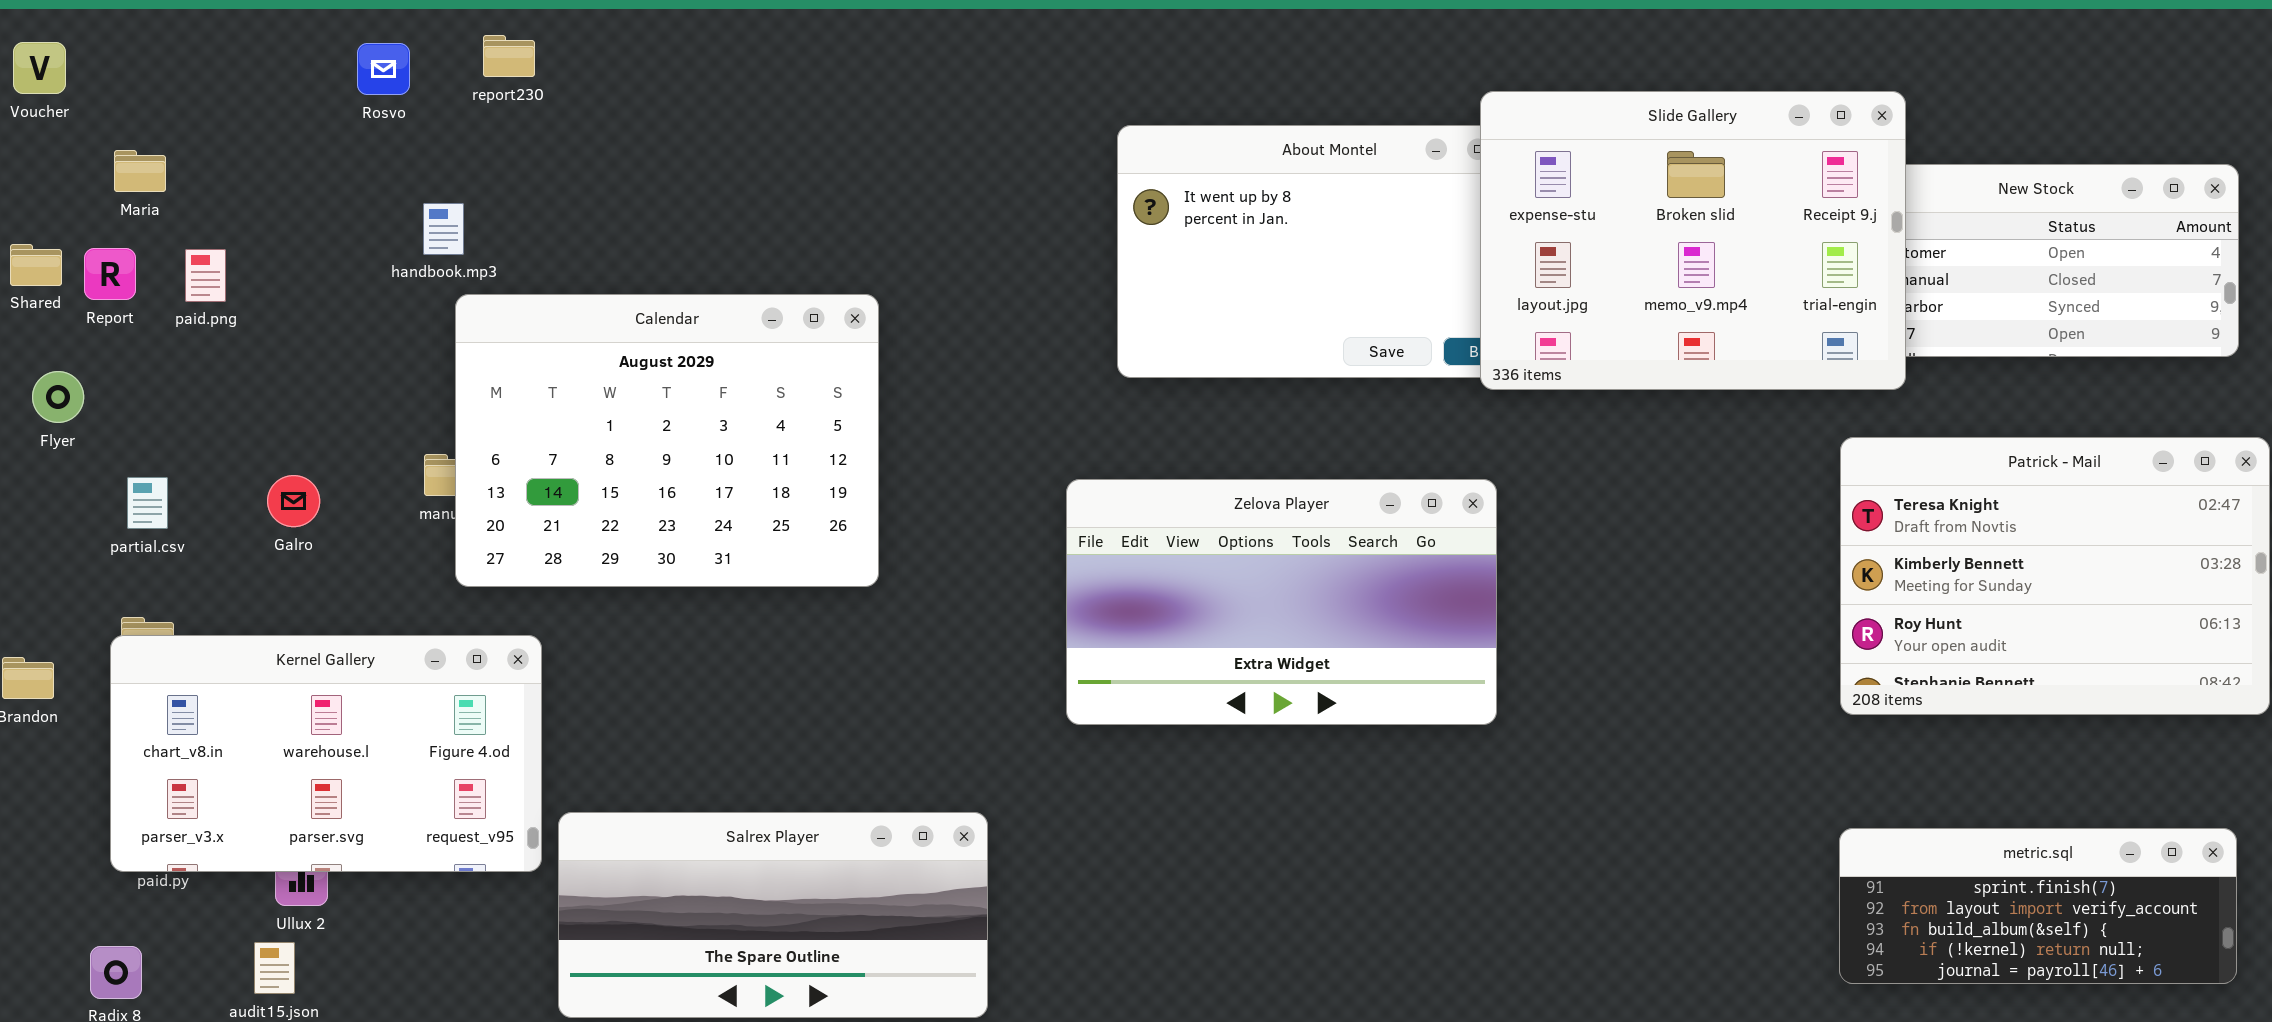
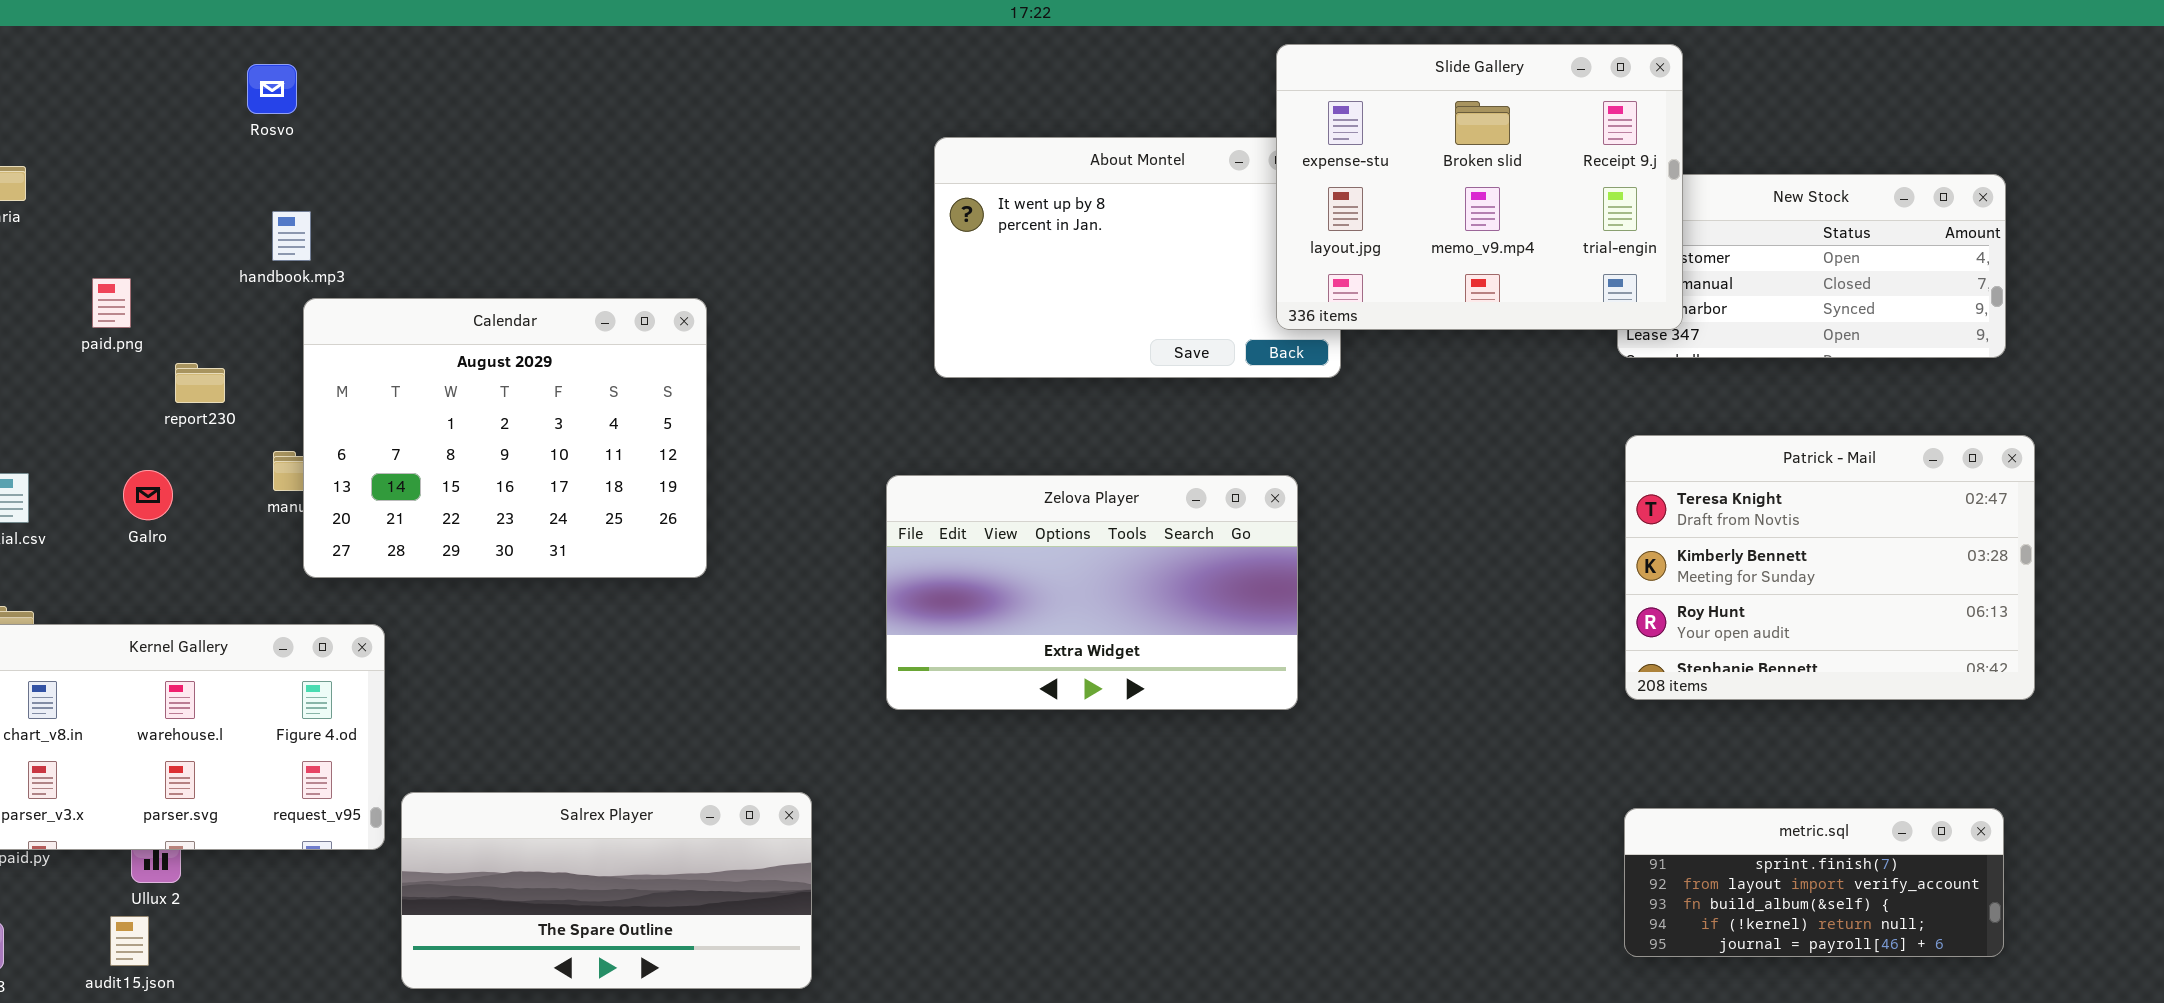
report230: [483,35,535,77] -> [175,363,225,403], moved
Rosvo: [357,43,410,95] -> [247,64,297,114], moved
Slide Gallery: [1480,91,1906,390] -> [1276,44,1683,330], moved
paid.png: [185,249,226,302] -> [92,278,131,328], moved

